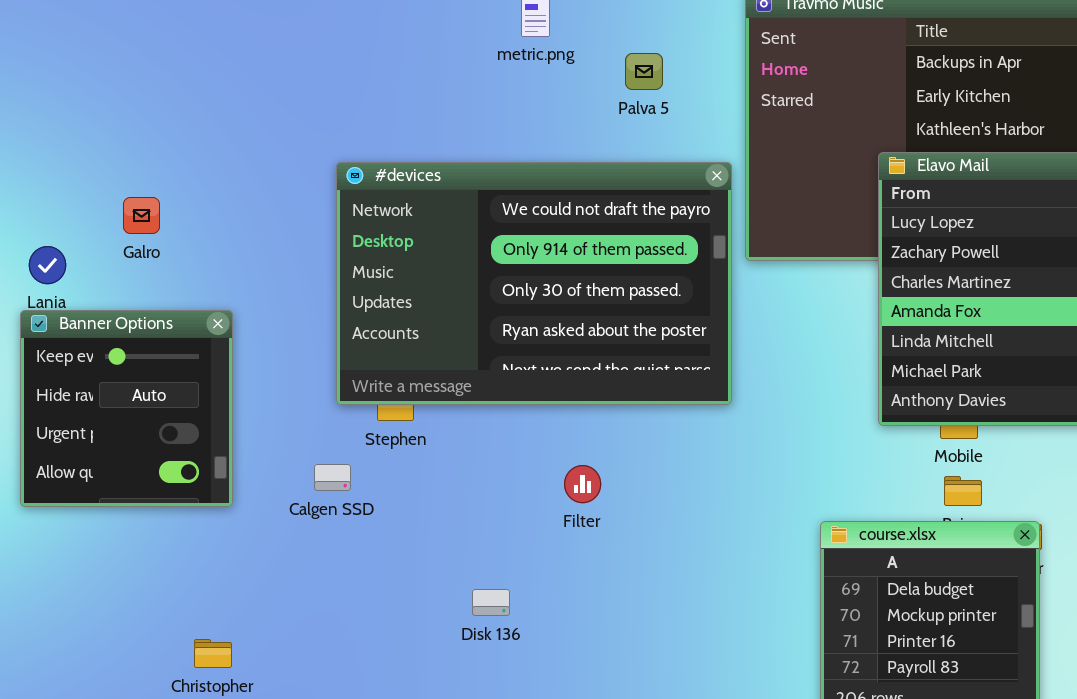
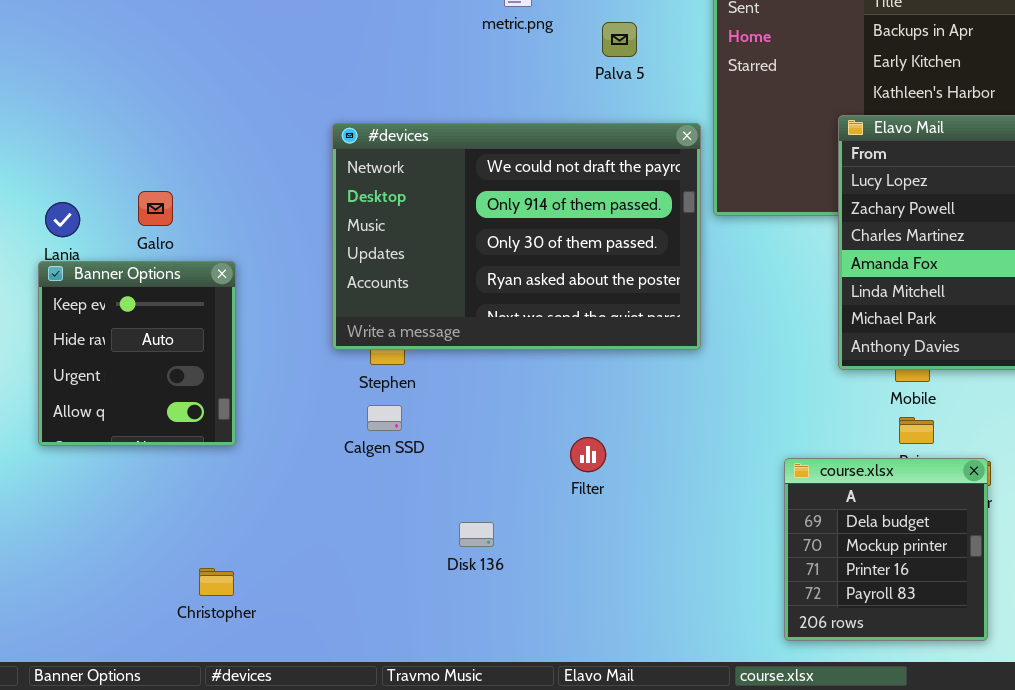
Galro: [123,197,160,234] -> [138,191,173,226], moved
Calgen SSD: [314,464,351,491] -> [367,405,402,431], moved
Filter: [564,465,601,503] -> [570,437,606,472], moved

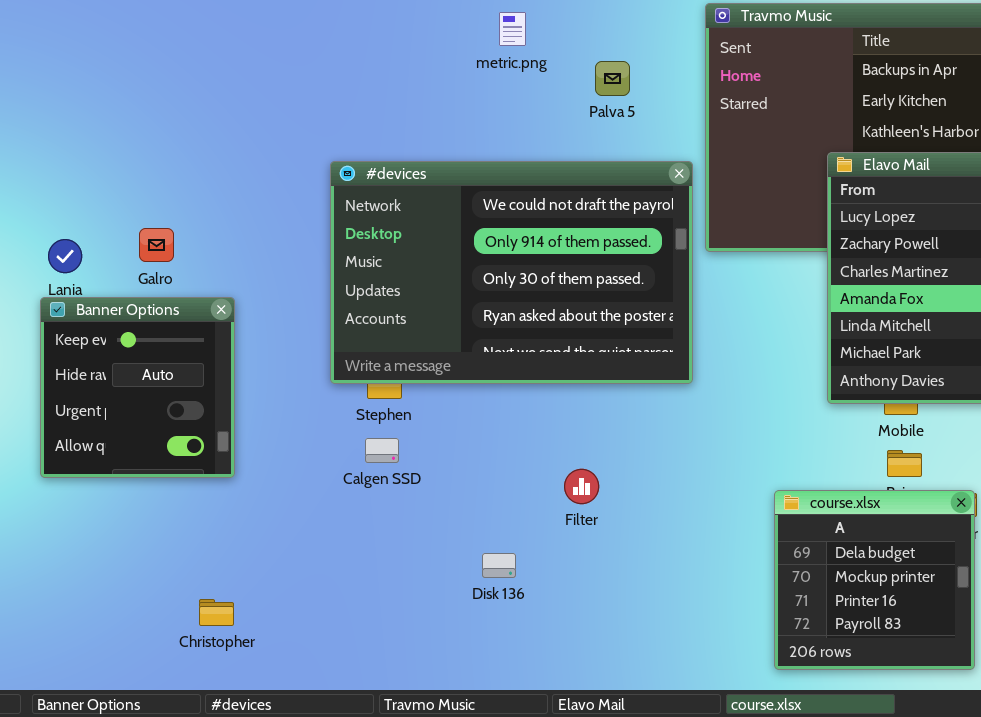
Disk 136: [459,522,494,547] -> [482,553,516,578], moved

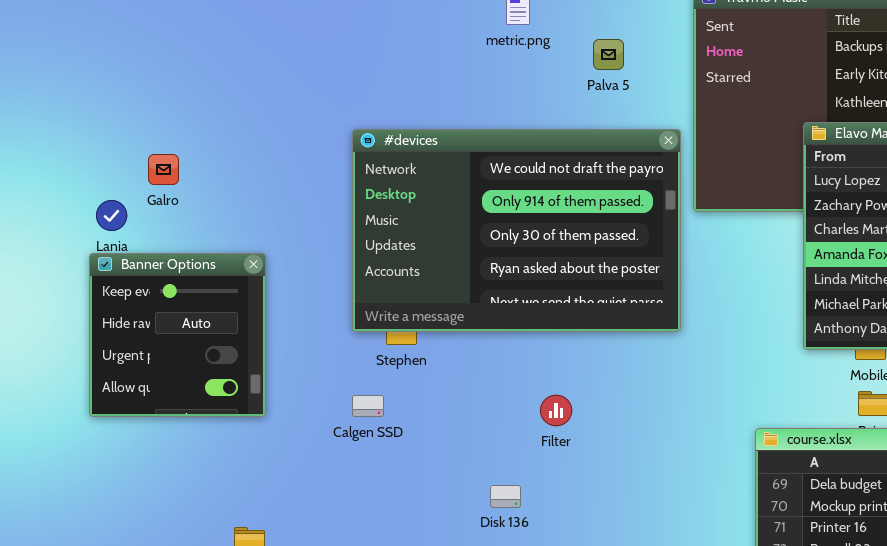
Galro: [139,228,174,262] -> [148,154,179,185], moved
Calgen SSD: [365,438,399,463] -> [352,395,384,417], moved
Filter: [564,469,599,504] -> [540,395,572,426], moved

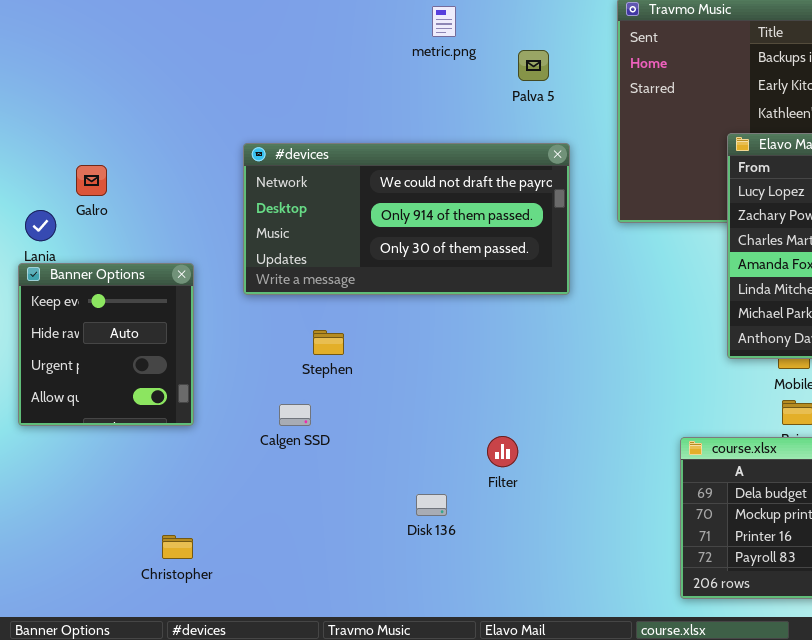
#devices: [352,129,681,332] -> [243,143,570,295], moved, resized
Filter: [540,395,572,426] -> [487,436,518,467], moved

